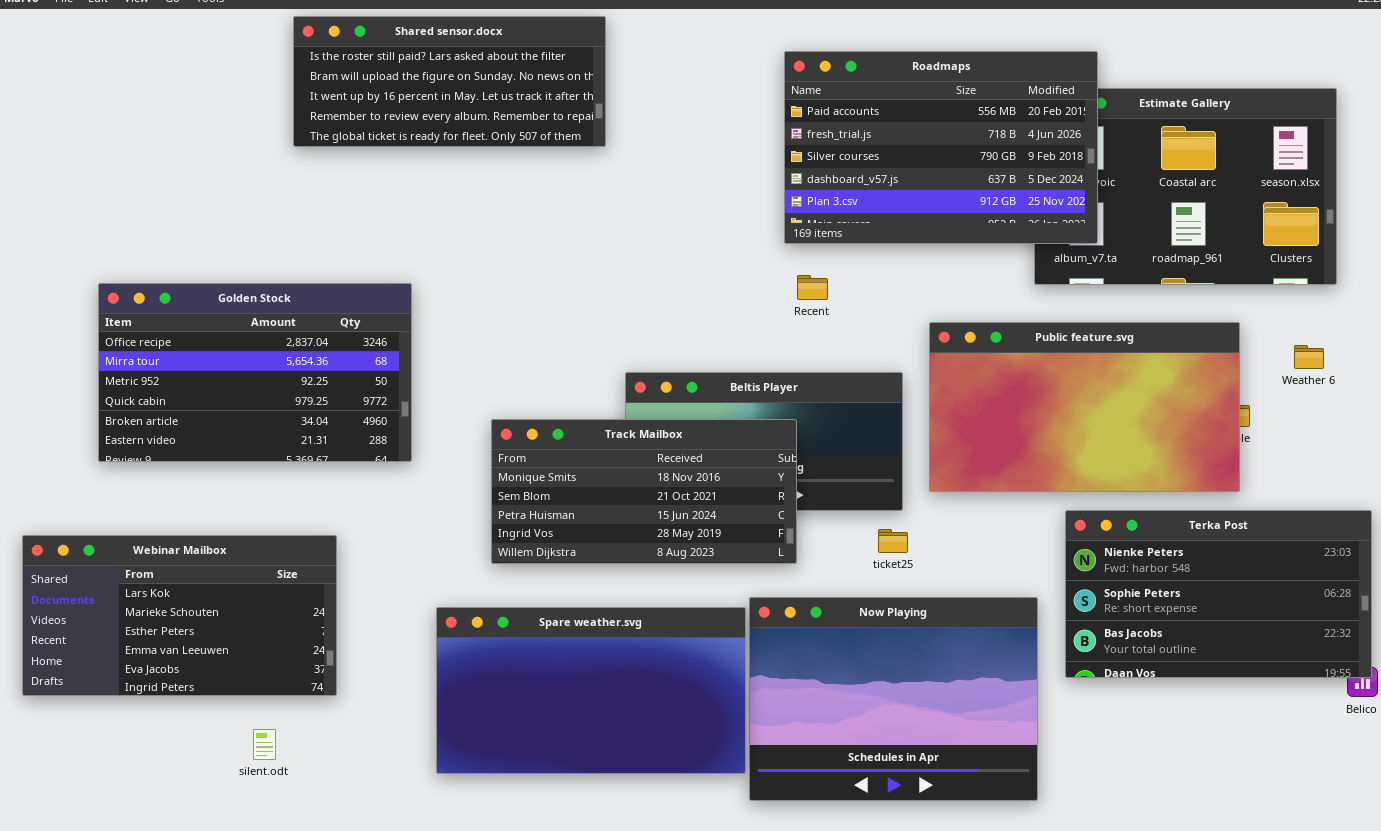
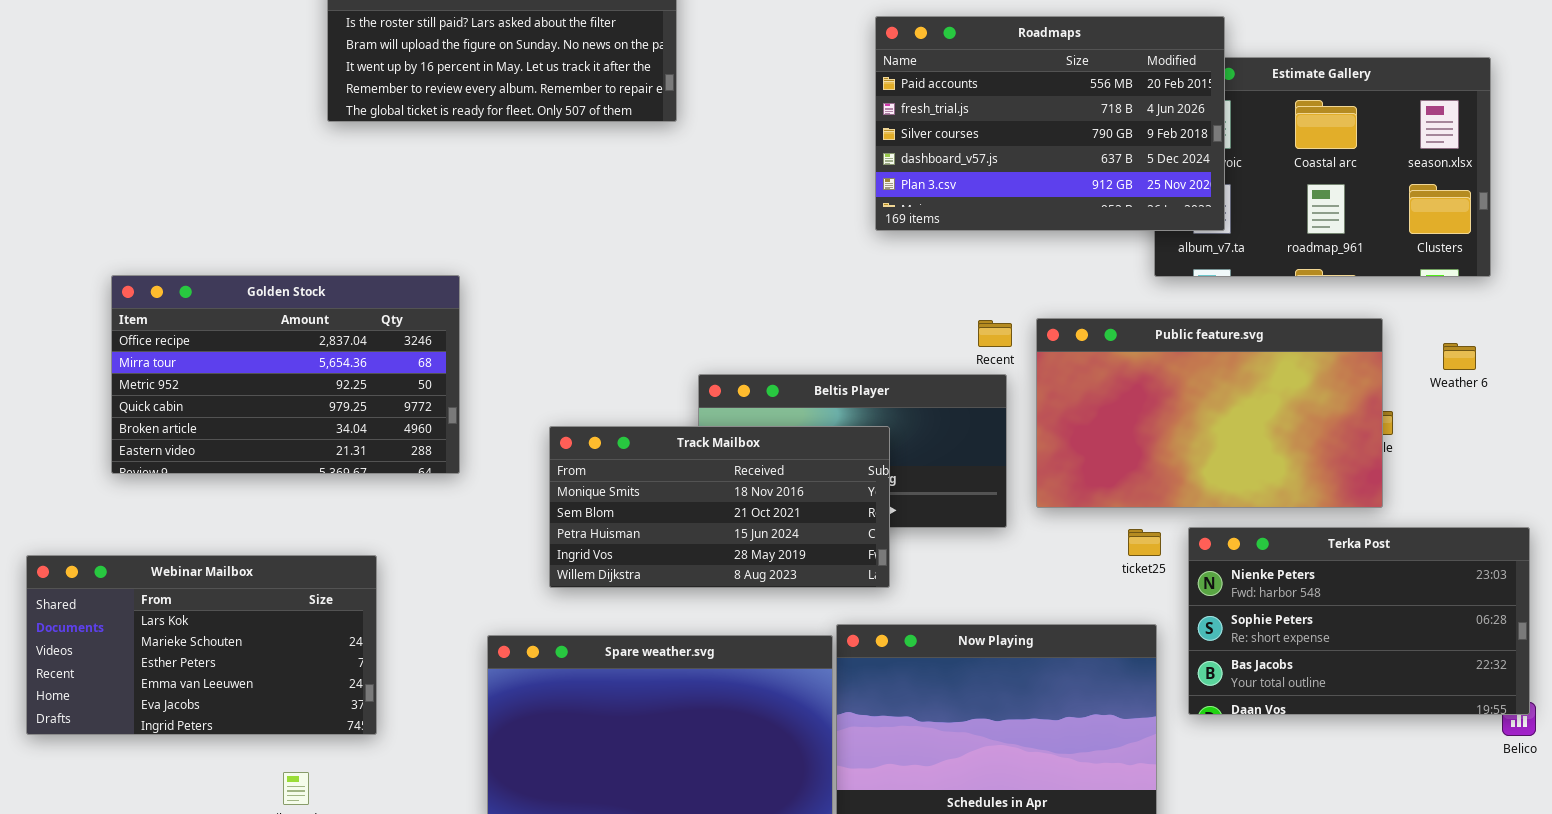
Recent: [797,275,828,300] -> [978,320,1012,347], moved
ticket25: [878,529,908,553] -> [1128,529,1161,556], moved

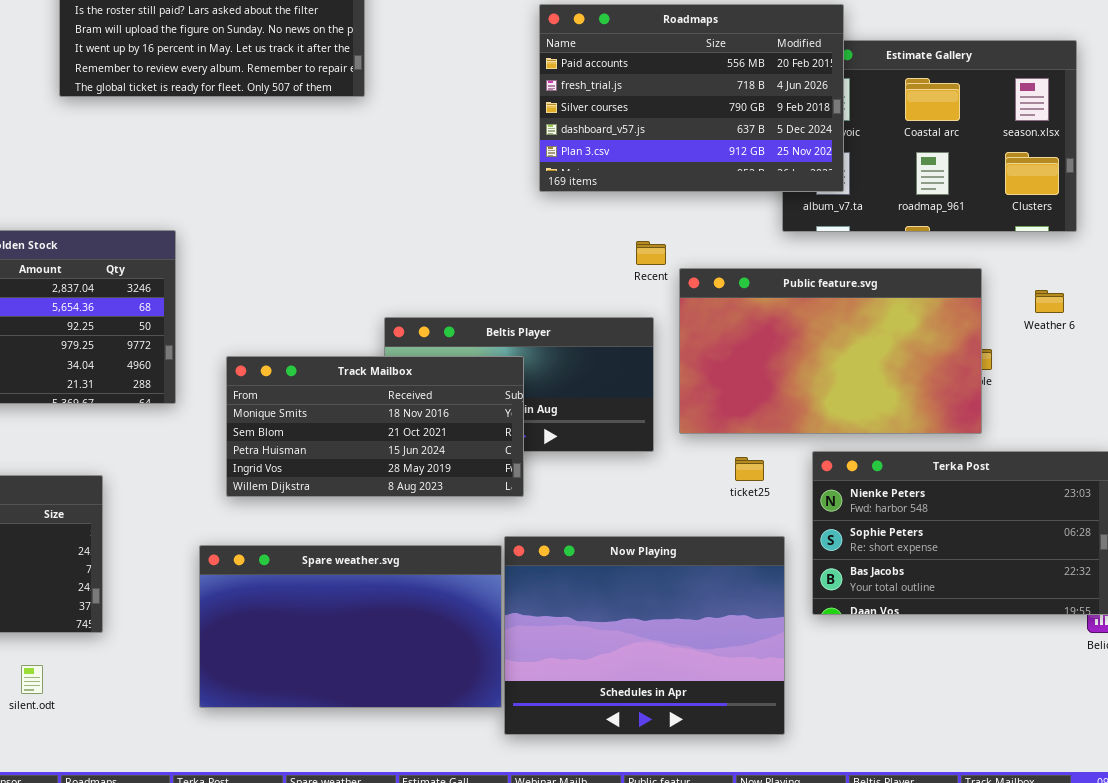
Recent: [978,320,1012,347] -> [636,241,666,265], moved
Track Mailbox: [549,426,890,588] -> [226,356,524,497], moved
ticket25: [1128,529,1161,556] -> [735,457,764,481], moved

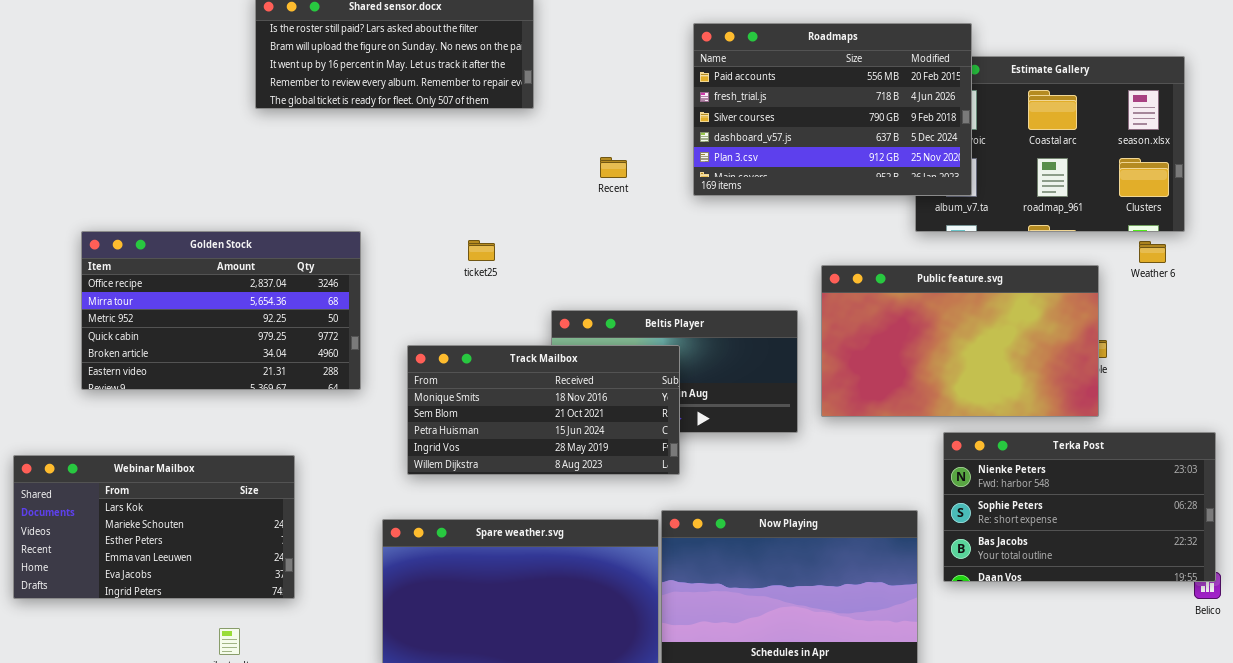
Recent: [636,241,666,265] -> [600,157,627,178], moved
Weather 6: [1035,290,1064,313] -> [1139,241,1166,263], moved
ticket25: [735,457,764,481] -> [468,240,495,261], moved

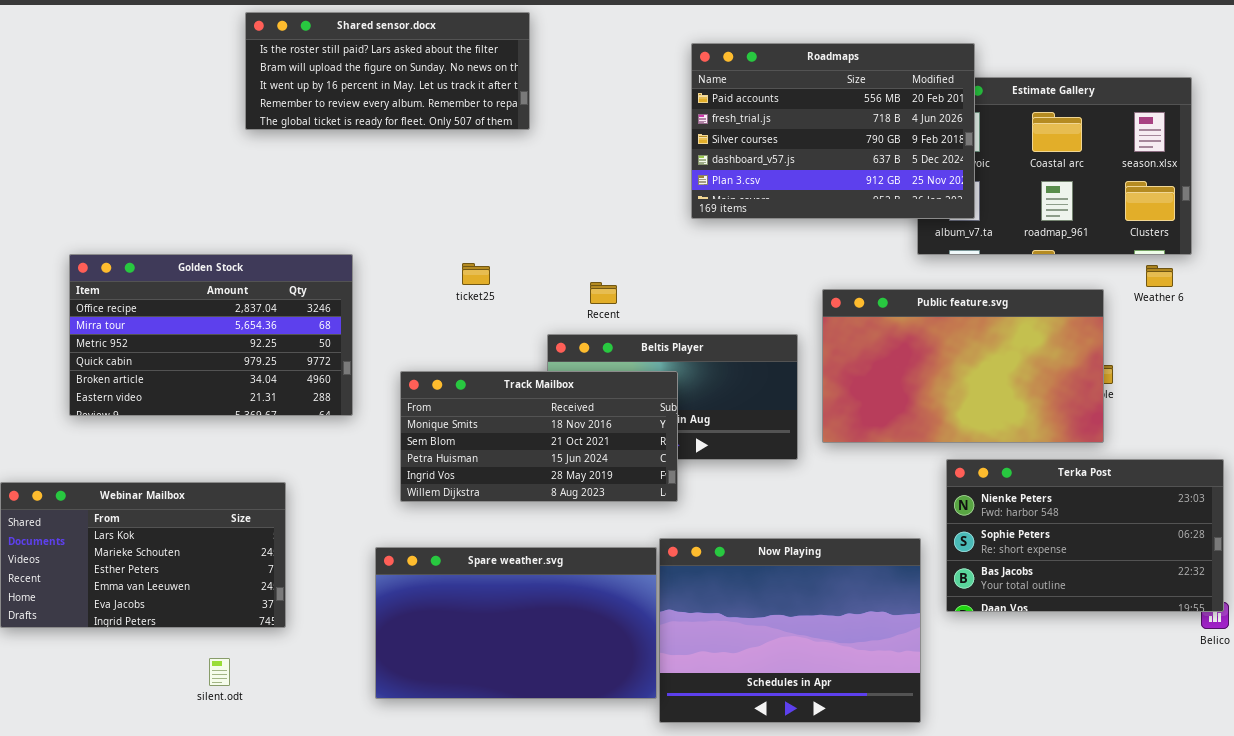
Recent: [600,157,627,178] -> [590,282,617,304], moved

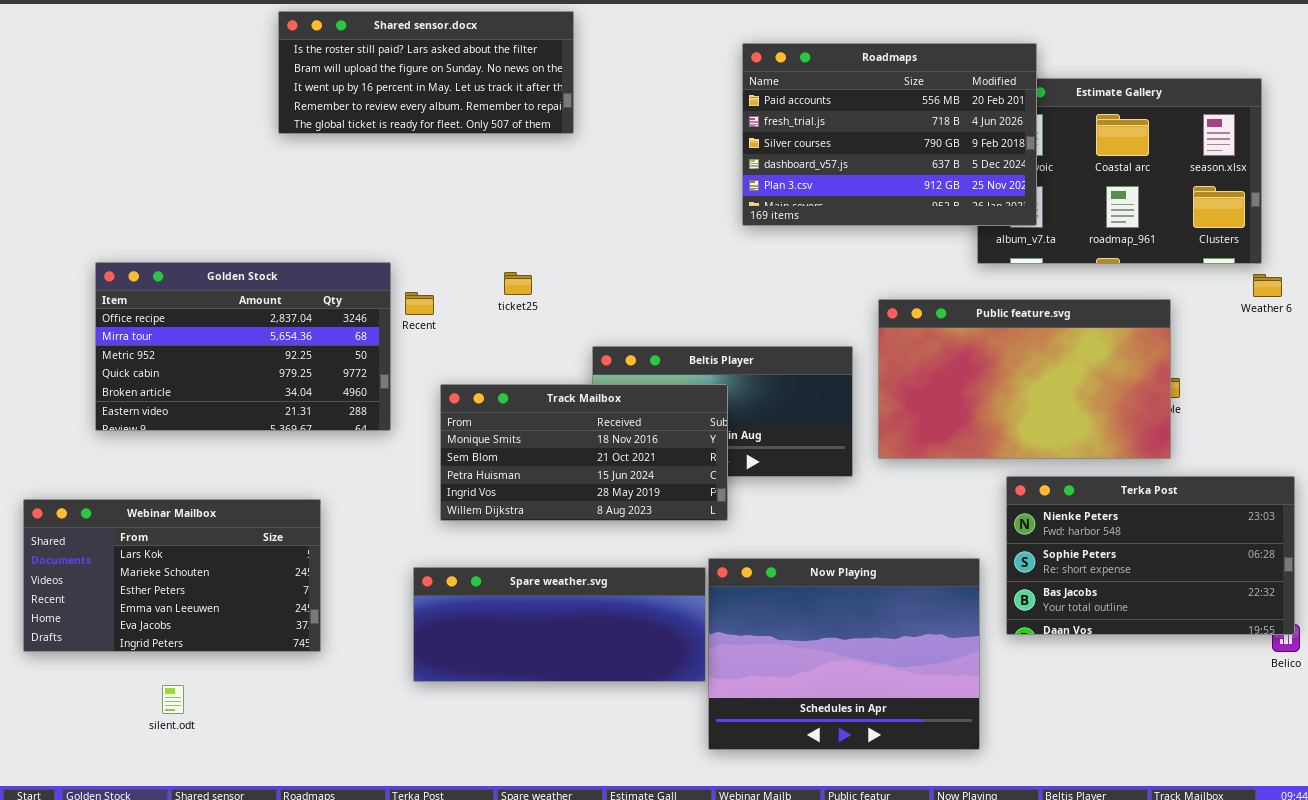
Weather 6: [1146,265,1173,287] -> [1253,274,1282,297], moved
Recent: [590,282,617,304] -> [405,292,434,315], moved
Spare weather.svg: [375,547,657,699] -> [413,567,706,682], resized
silent.odt: [209,658,230,686] -> [162,685,184,714], moved

